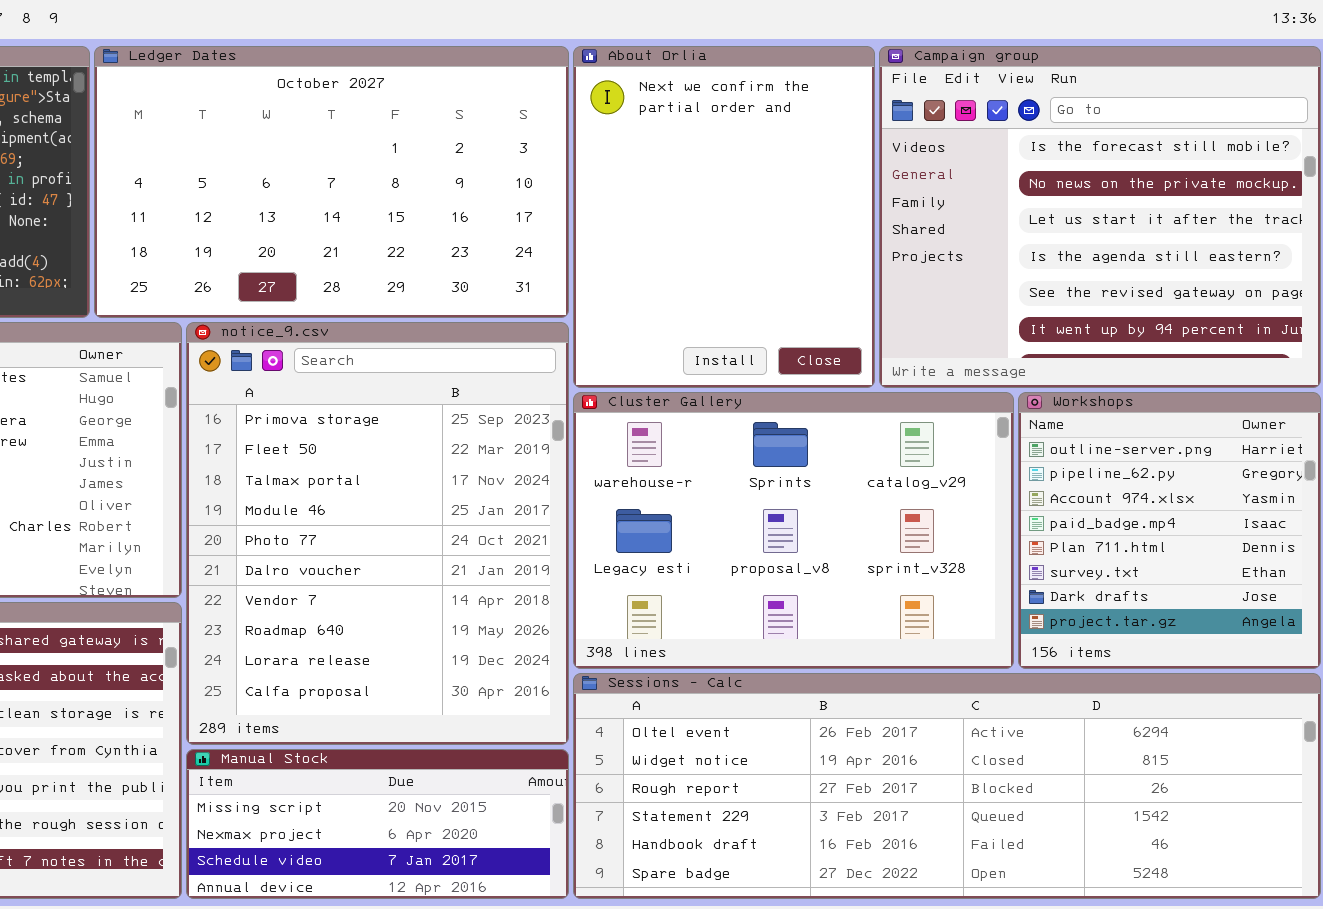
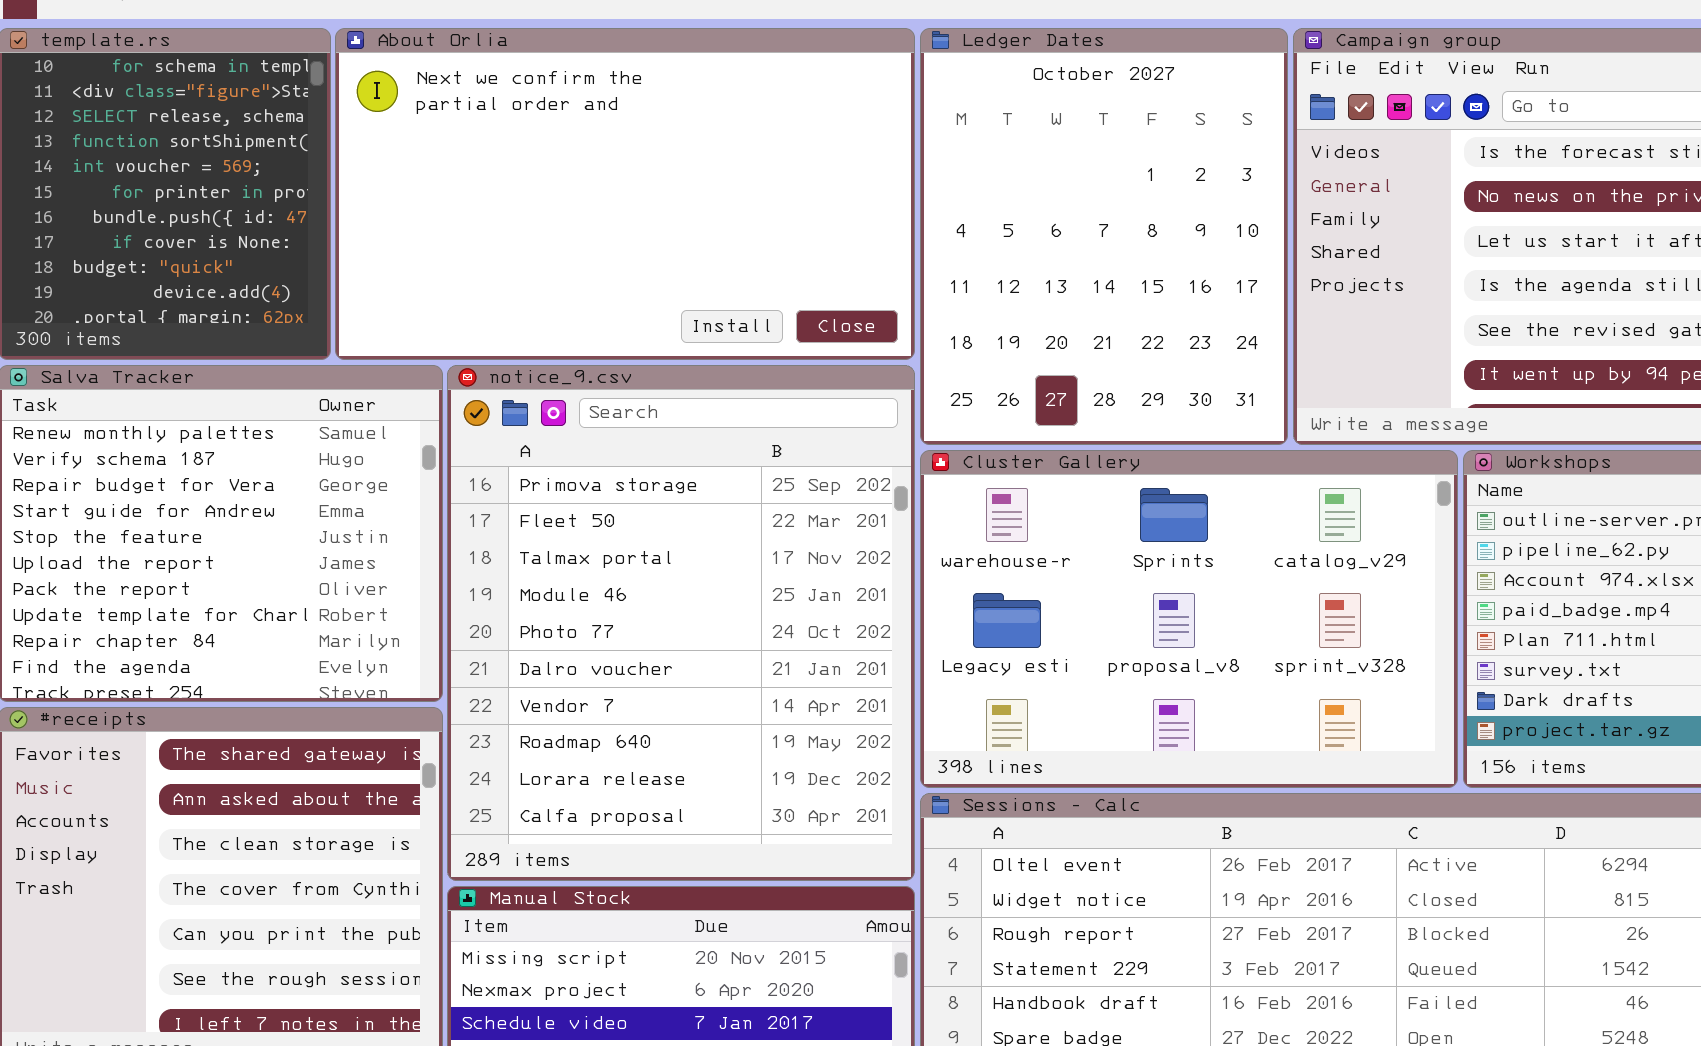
Ledger Dates: [94,46,569,318] -> [920,28,1288,445], moved, resized
About Orlia: [573,46,875,388] -> [335,28,915,360], moved, resized

